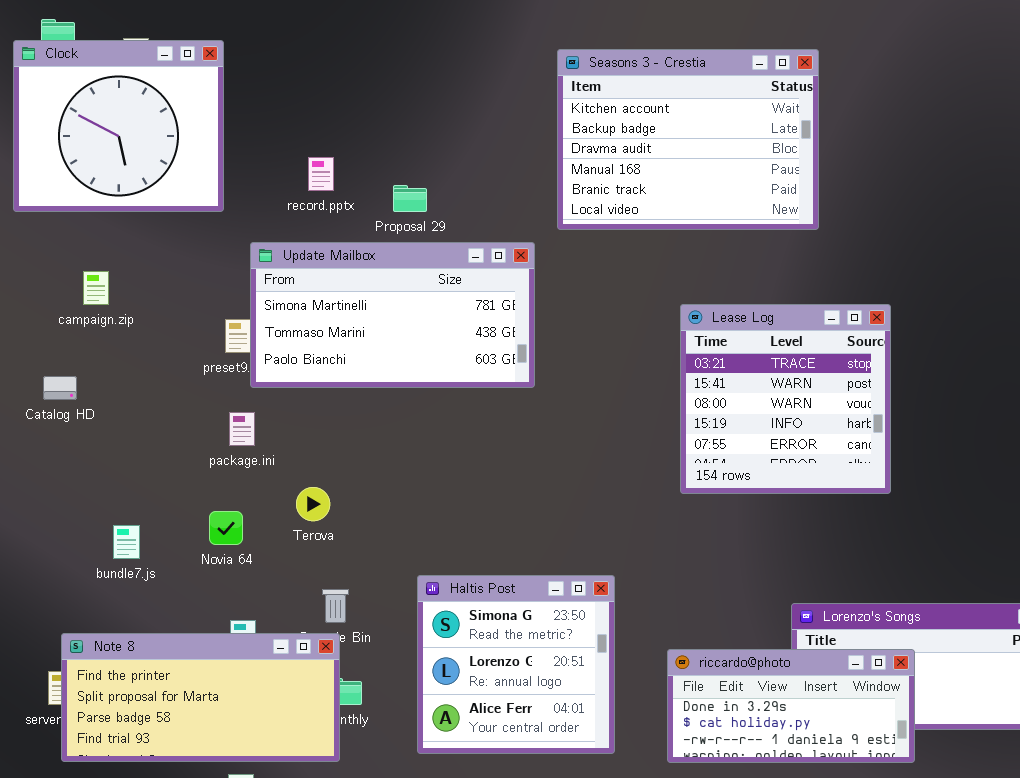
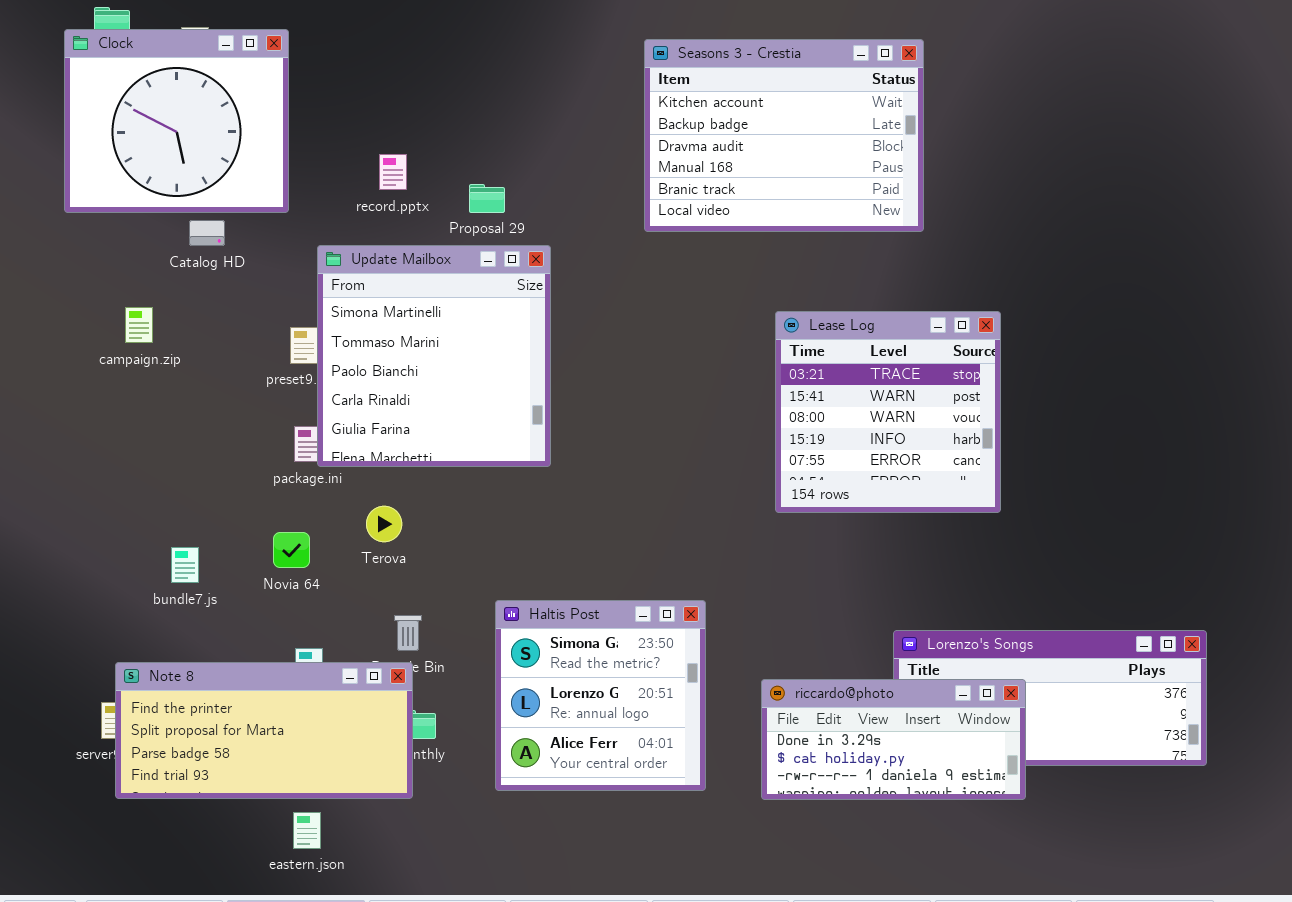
Update Mailbox: [250,242,535,388] -> [317,245,551,467], resized
campaign.zip: [83,271,109,305] -> [125,307,153,343], moved
Catalog HD: [43,376,77,400] -> [189,220,225,246], moved

